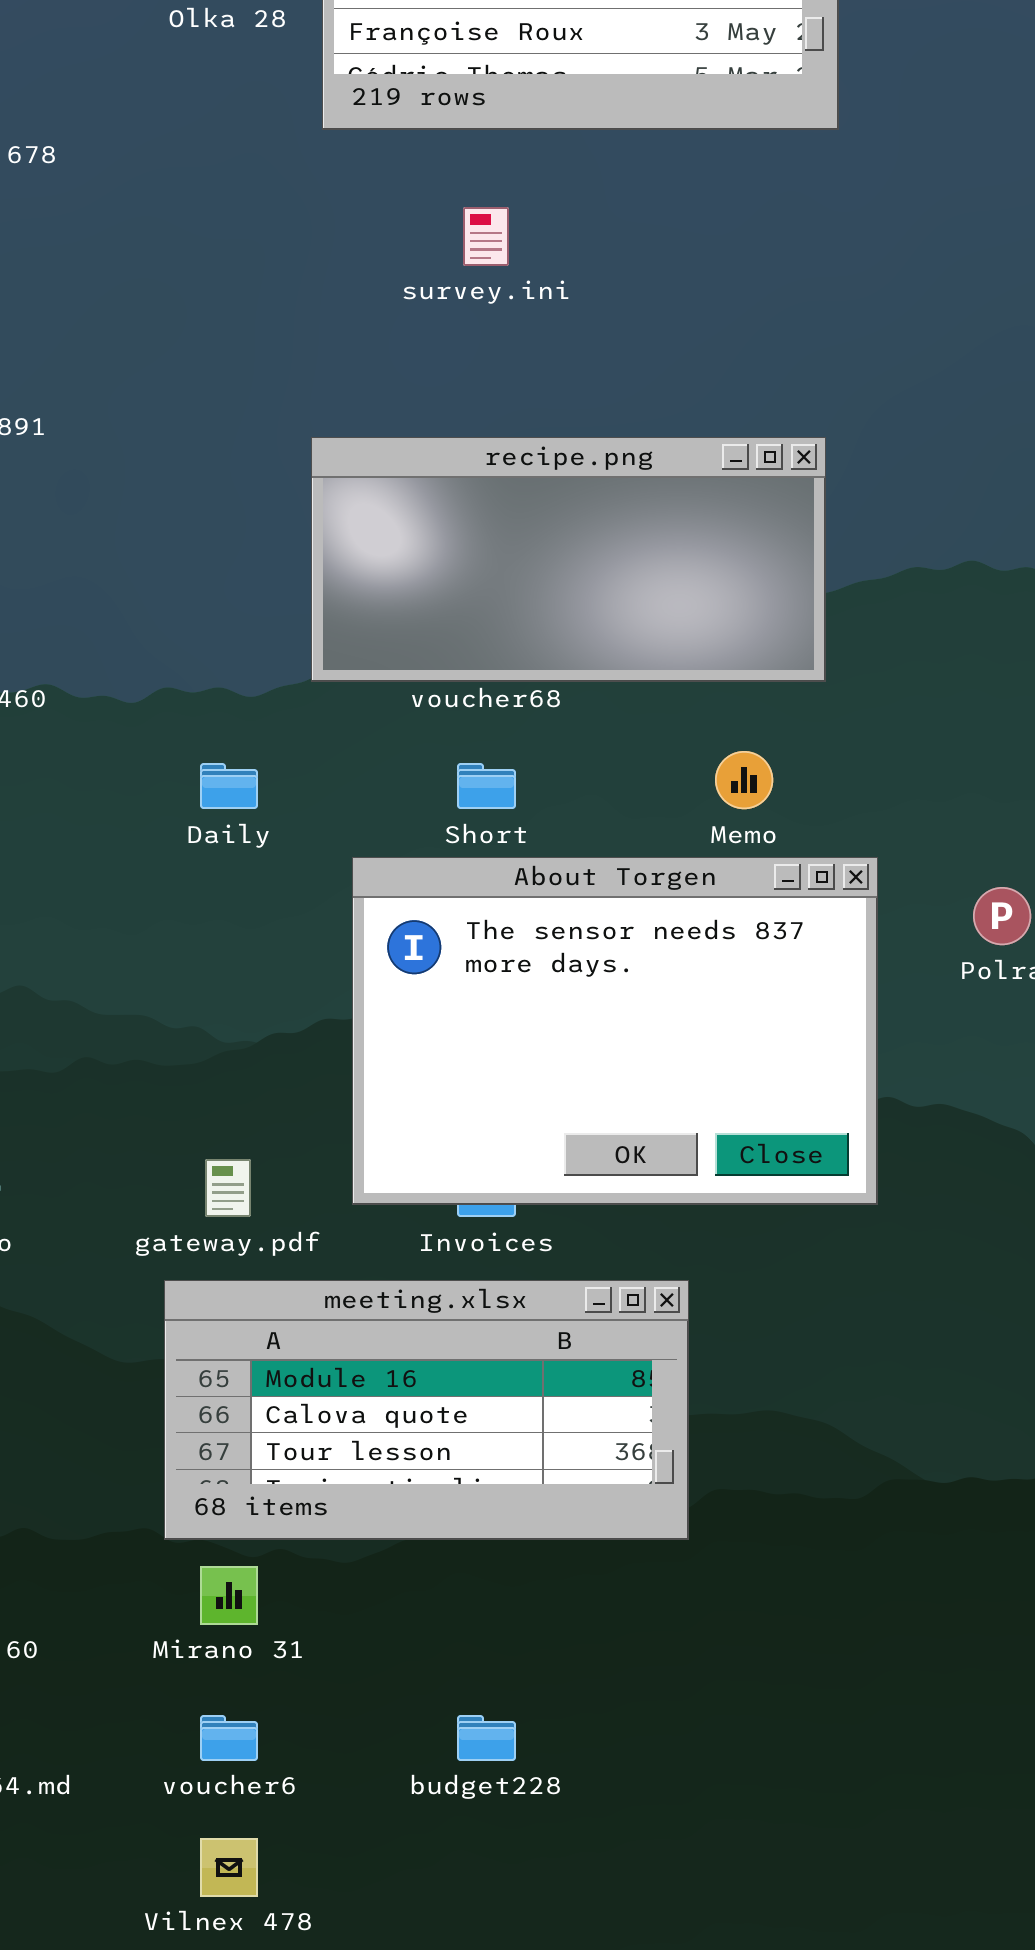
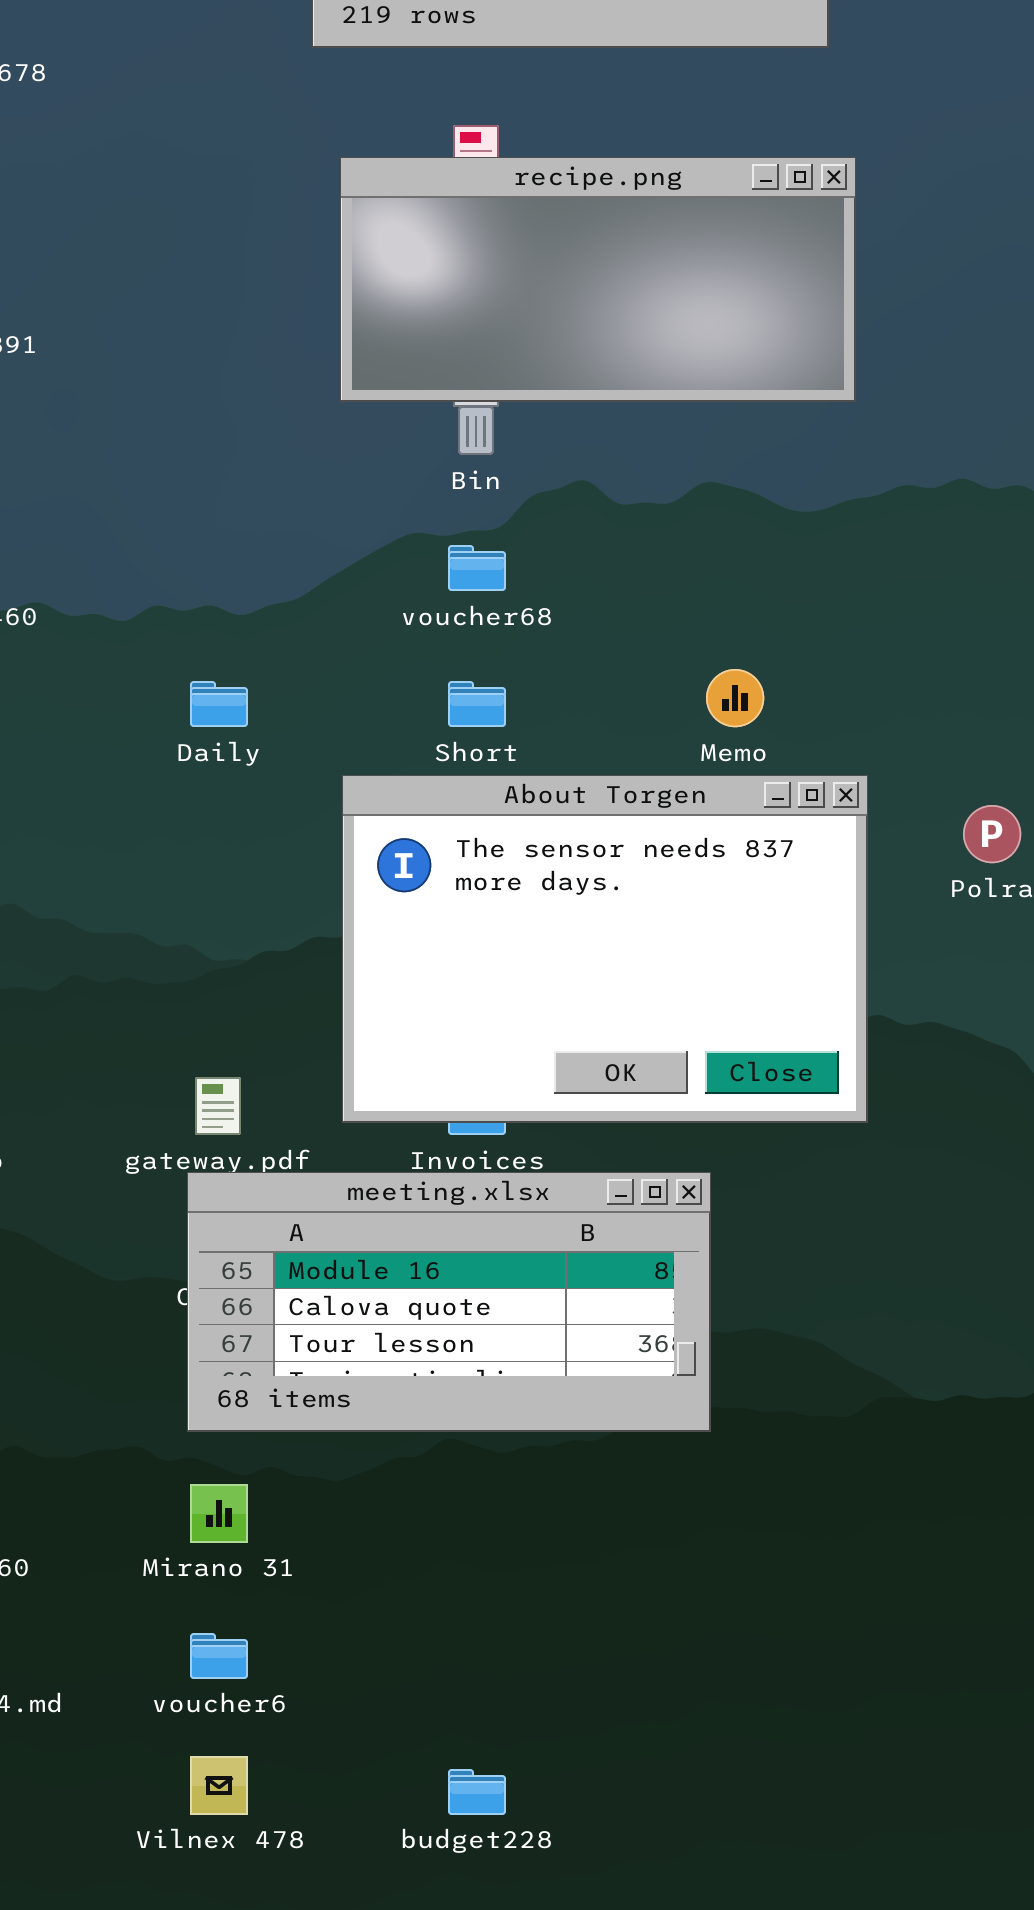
recipe.png: [311,437,826,682] -> [340,157,856,402], moved
meeting.xlsx: [164,1280,689,1540] -> [187,1172,711,1432], moved
budget228: [457,1715,516,1761] -> [448,1769,506,1815], moved

